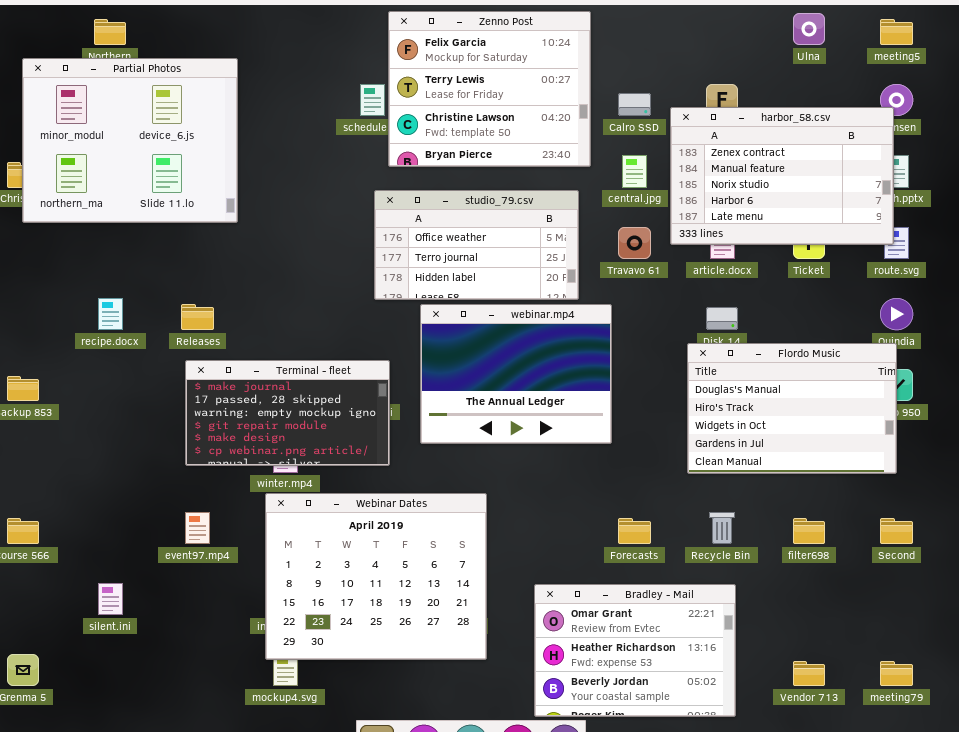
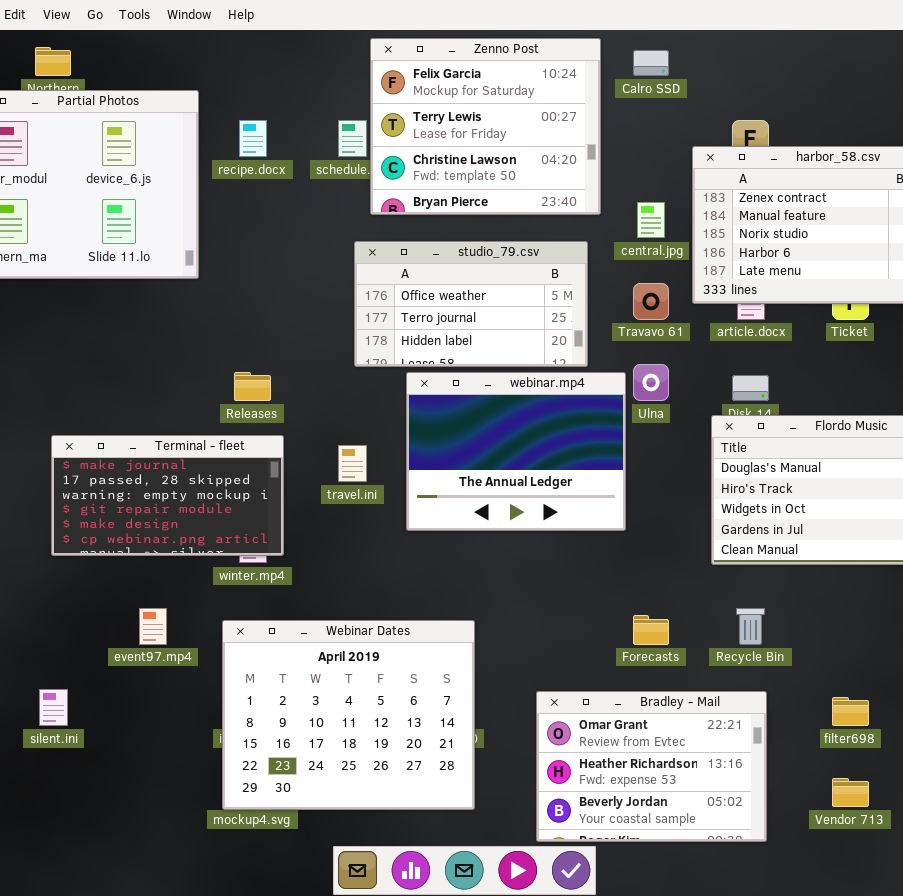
Ulna: [793,13,825,45] -> [633,364,669,401], moved
Calro SSD: [618,93,651,116] -> [633,50,669,76], moved
recipe.docx: [98,298,123,330] -> [239,120,267,157], moved
Releases: [181,304,214,330] -> [234,372,271,401], moved
Terminal - fleet: [185,360,390,466] -> [51,435,284,556], moved
Webinar Dates: [265,493,487,660] -> [222,620,475,810], moved
filter698: [793,518,825,544] -> [832,697,869,726], moved

